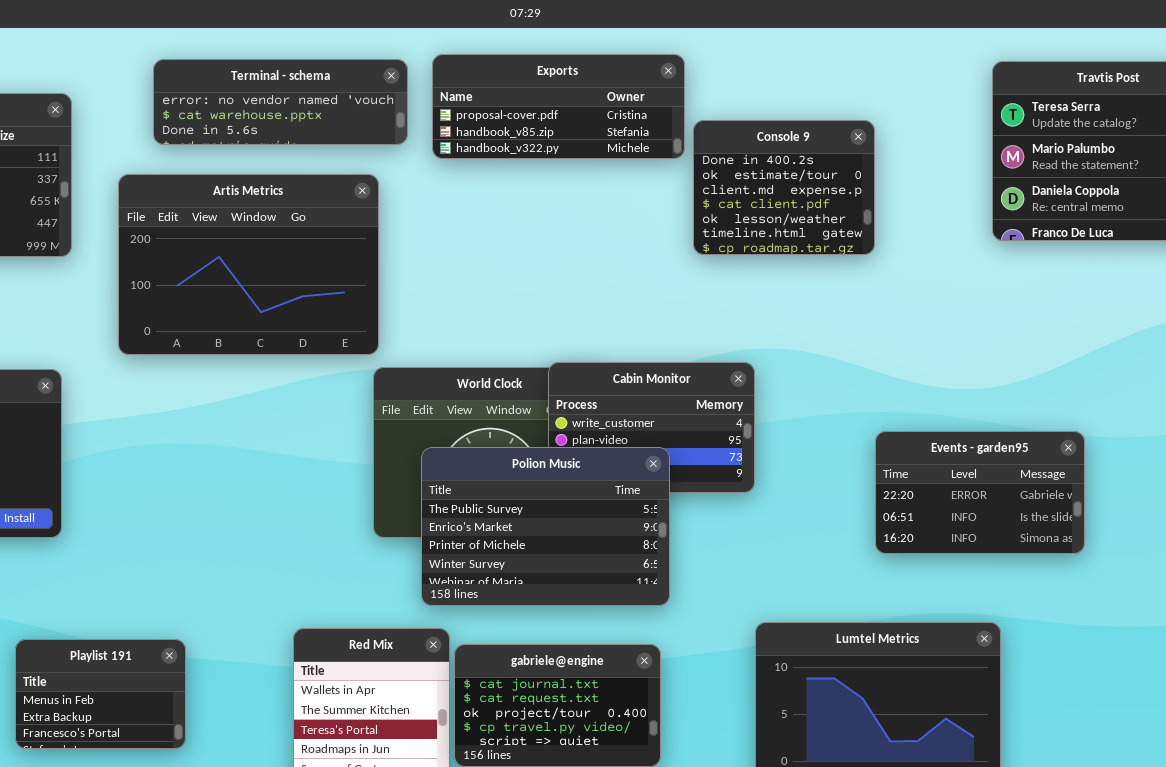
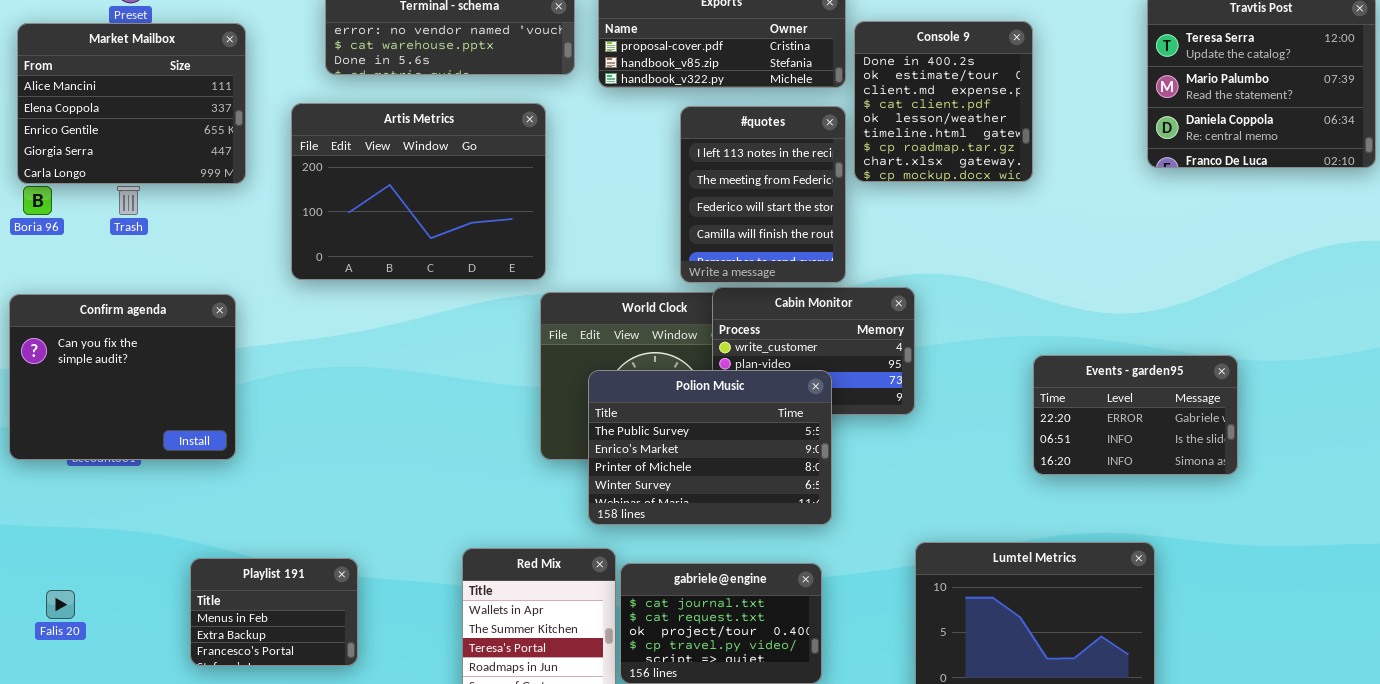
Console 9: [693,120,875,255] -> [854,21,1033,182], resized
#quotes: none -> [680,106,846,283], opened

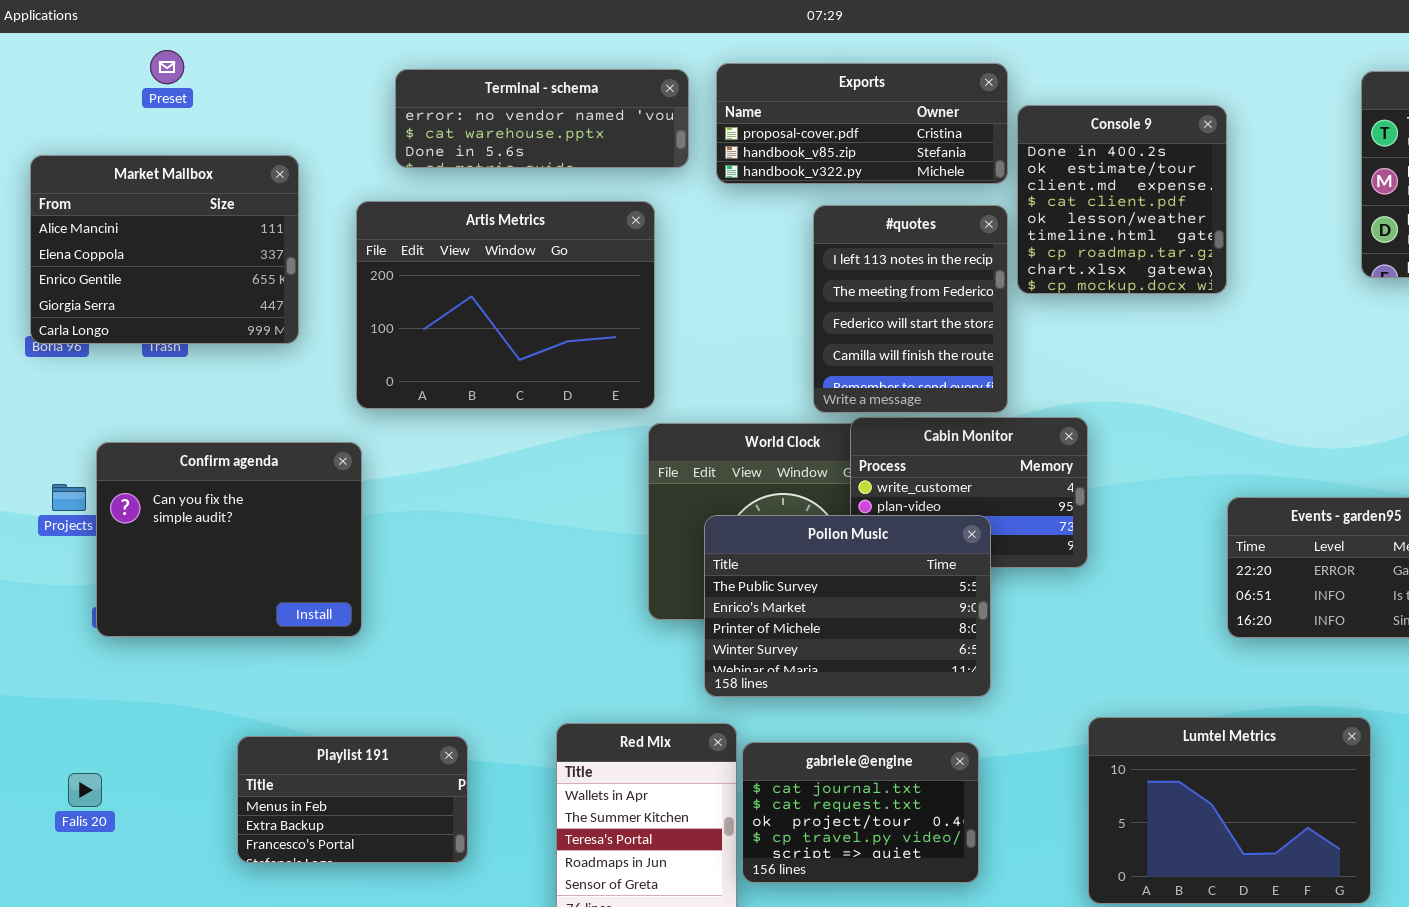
Market Mailbox: [17,23,246,184] -> [30,155,299,344], moved
Confirm agenda: [9,294,236,460] -> [96,442,362,637], moved
Playlist 191: [190,558,358,666] -> [237,736,468,863], resized

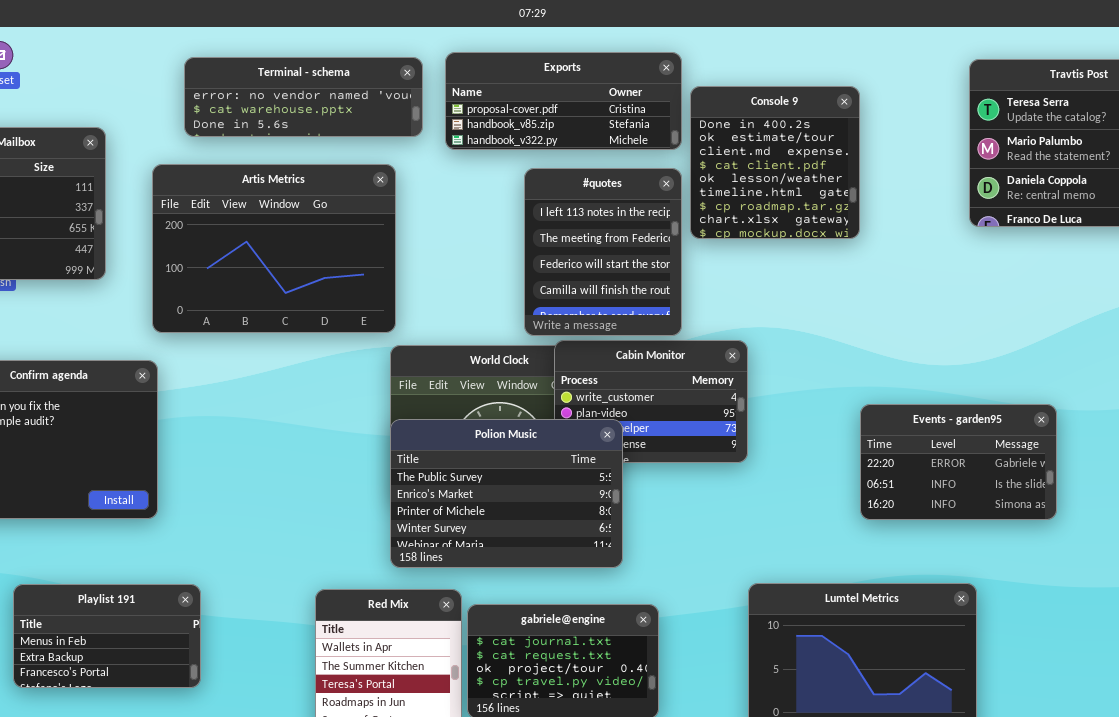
Polion Music: [704,515,991,697] -> [390,419,623,568], moved
Playlist 191: [237,736,468,863] -> [13,584,201,688], moved

